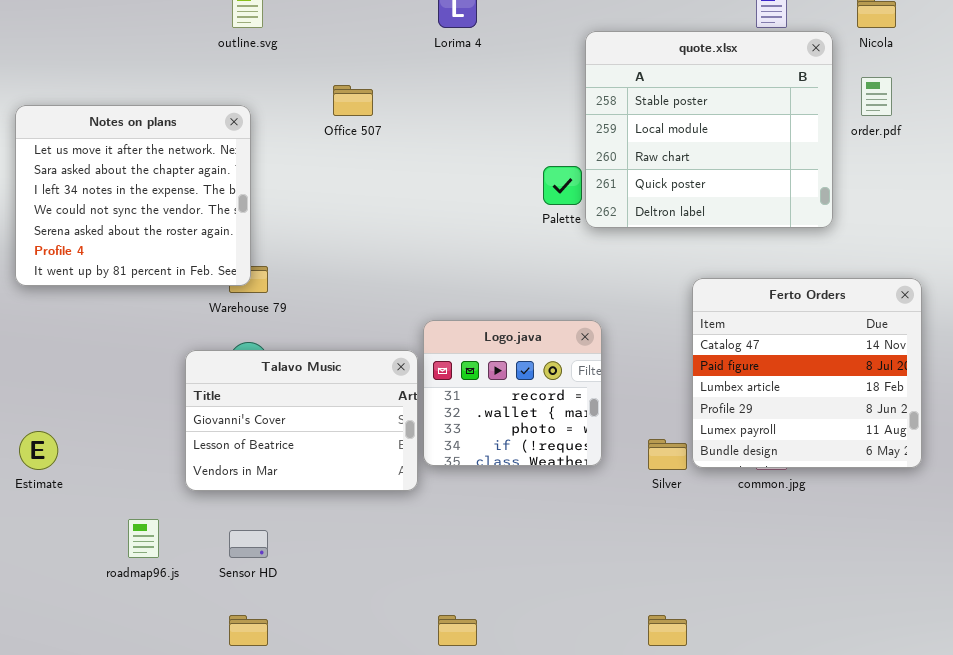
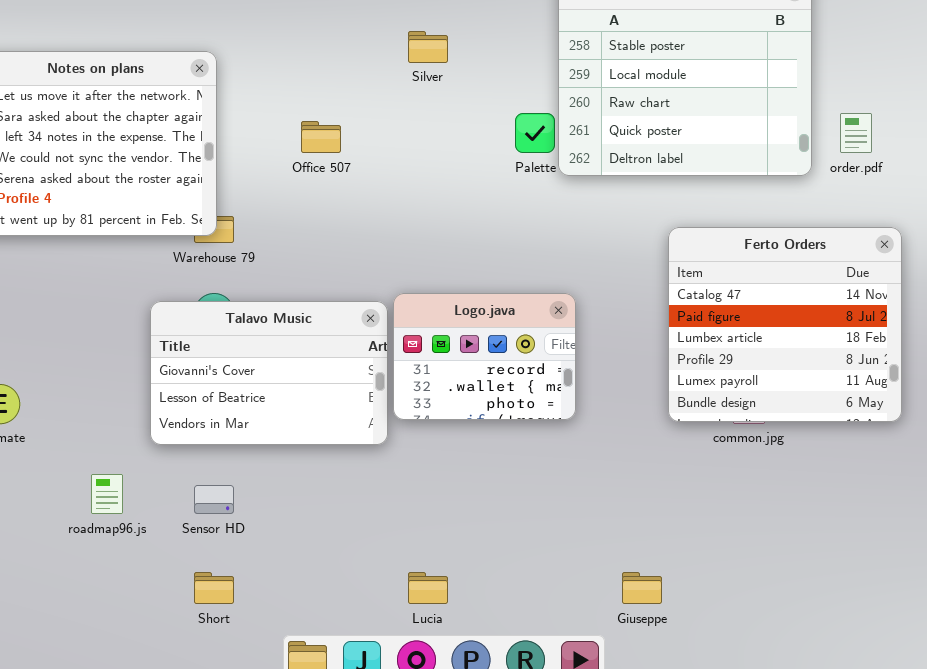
order.pdf: [861,77,892,116] -> [840,113,872,153], moved
Office 507: [333,85,373,116] -> [301,121,341,153], moved
Logo.java: [423,320,602,466] -> [393,293,576,420], resized
Silver: [648,439,687,470] -> [408,31,448,63], moved

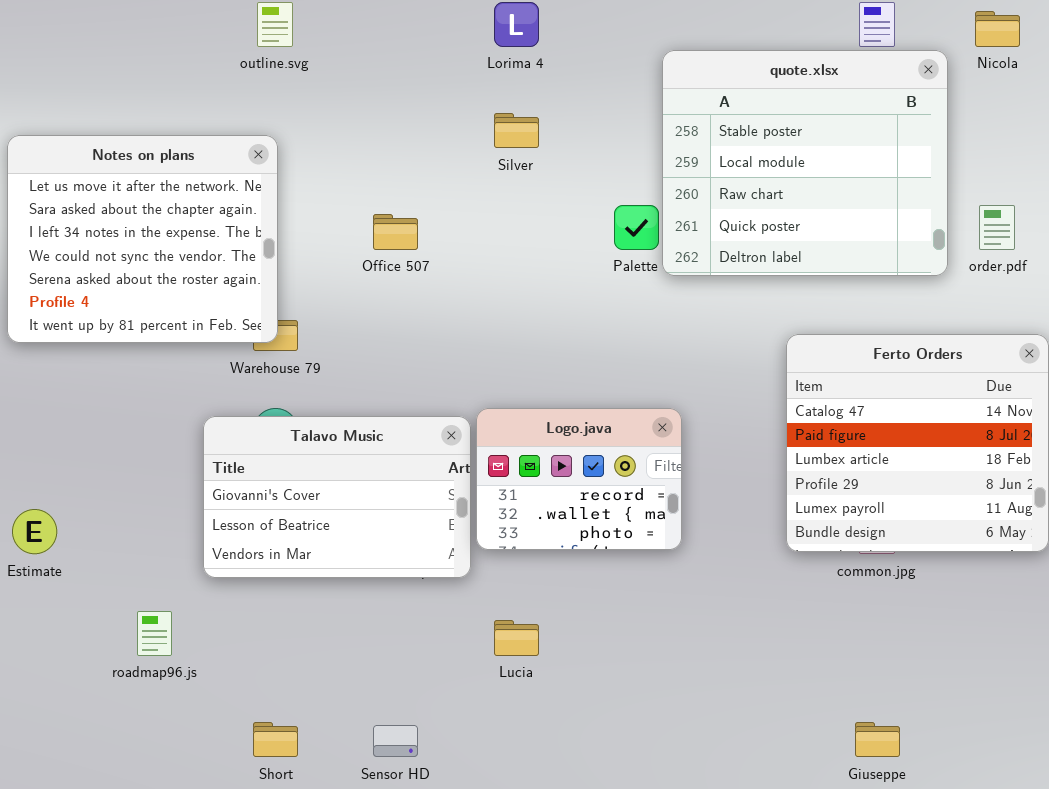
Sensor HD: [194,485,234,514] -> [373,725,418,757], moved
Lucia: [408,572,448,604] -> [494,620,539,656], moved
Giuseppe: [622,572,662,604] -> [855,722,900,757], moved

